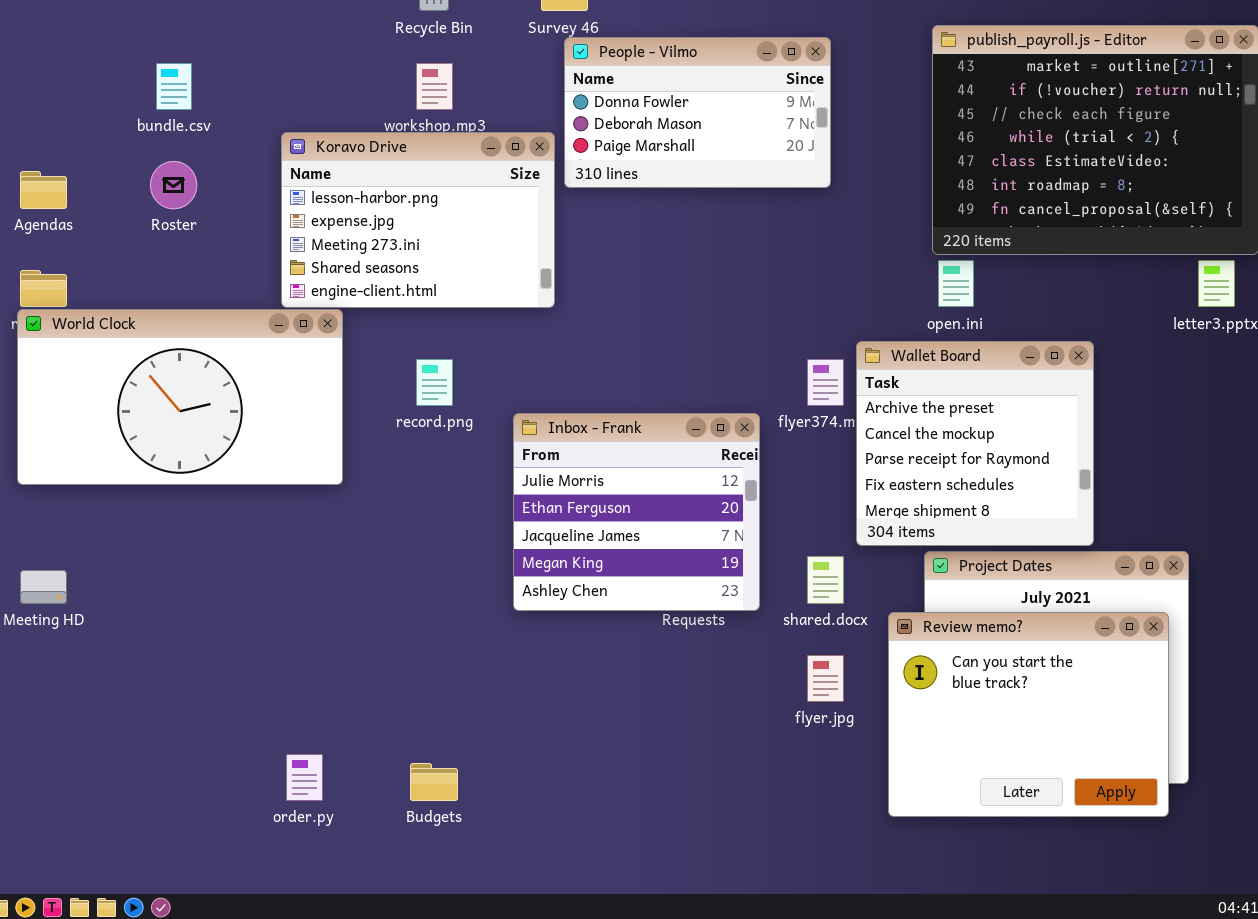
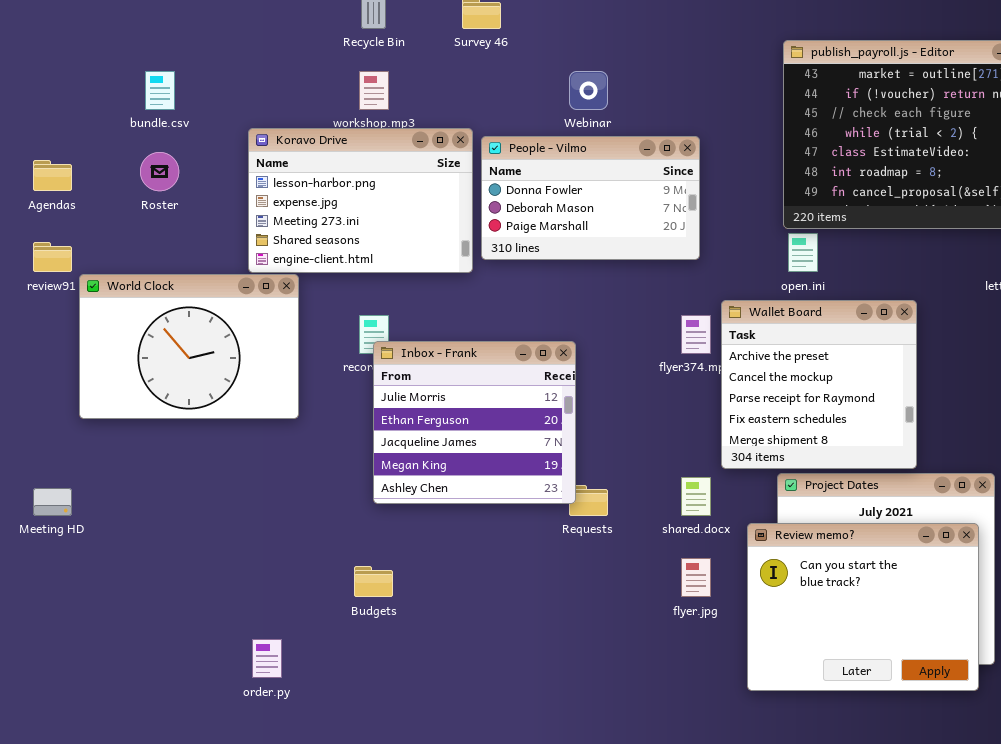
People - Vilmo: [564,37,831,188] -> [481,136,700,260], moved
World Clock: [17,309,343,485] -> [79,274,299,419], resized
Inbox - Frank: [513,413,760,611] -> [373,341,576,504], moved
Budgets: [410,763,458,801] -> [354,566,393,597], moved

